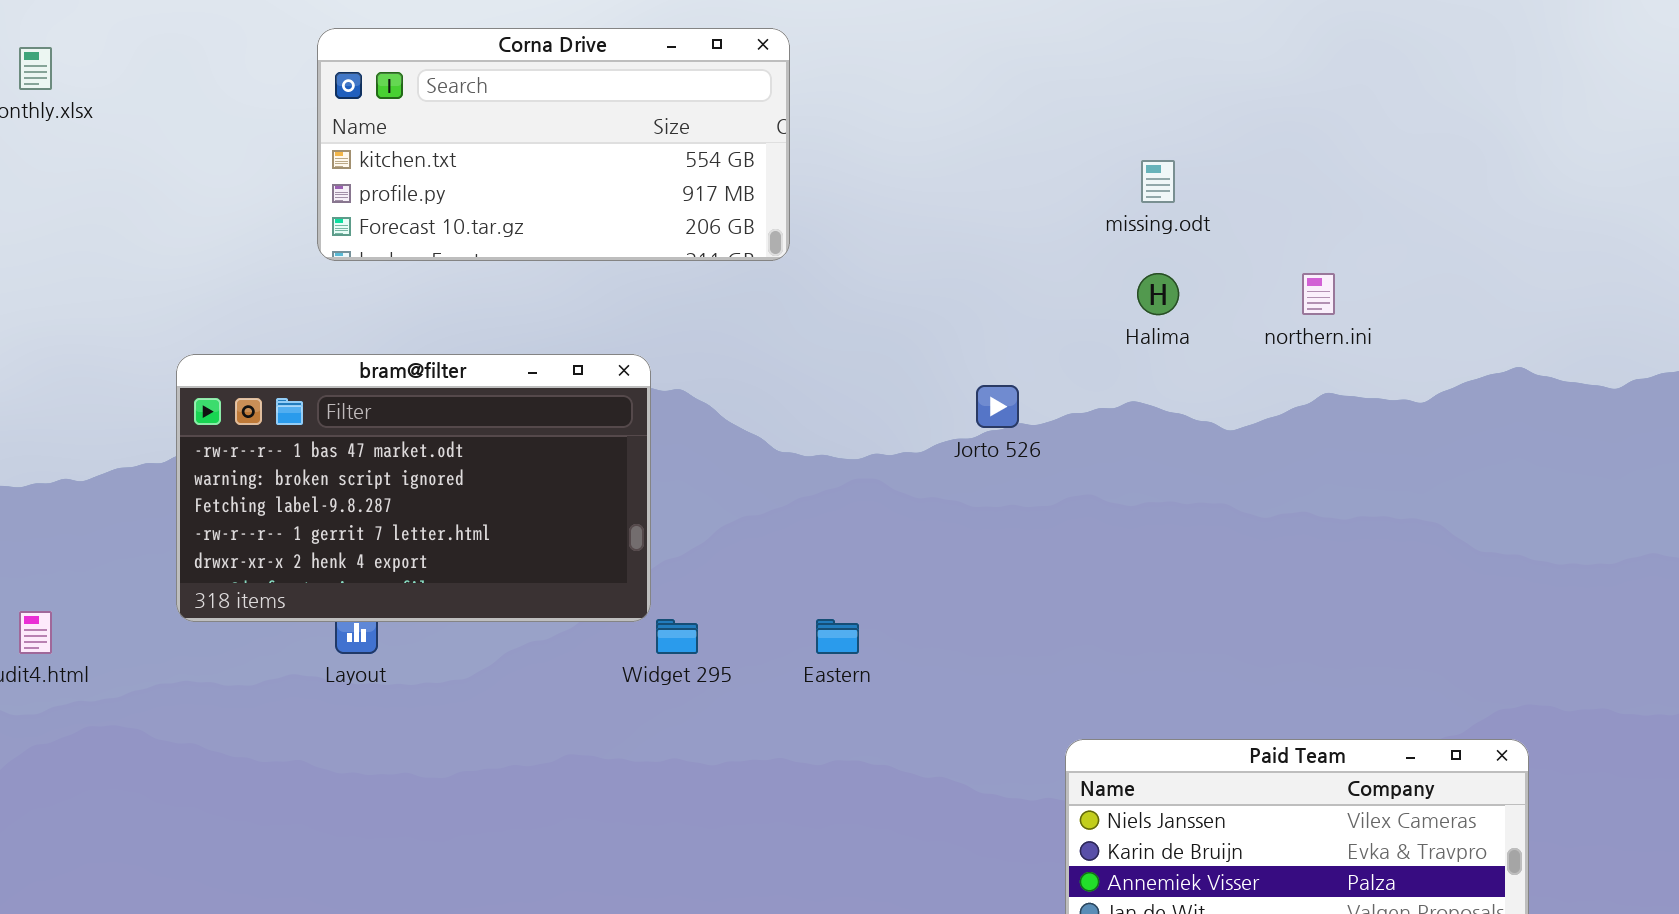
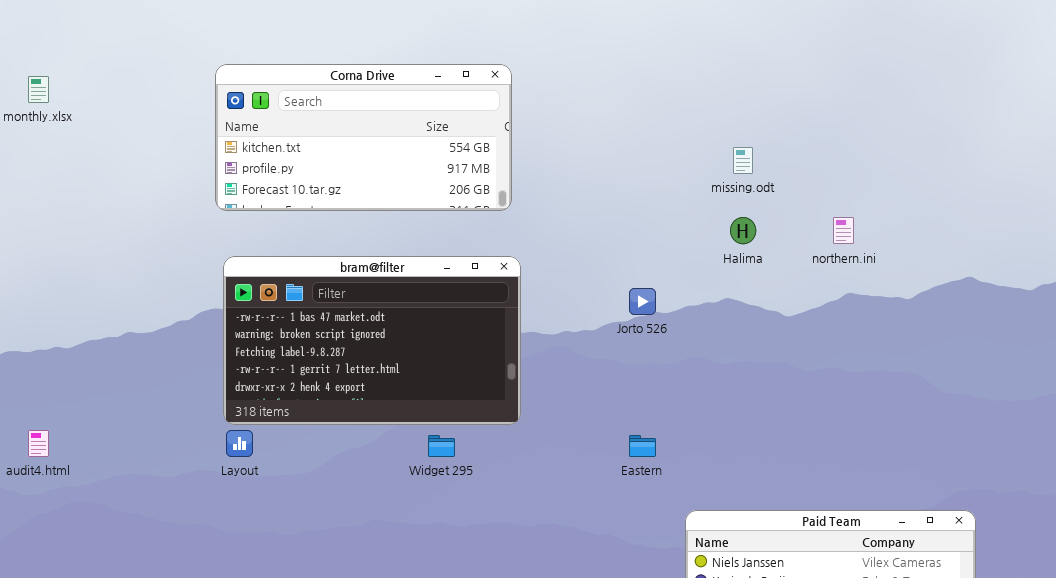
bram@filter: [176,354,651,622] -> [223,256,521,425], moved
Eastern: [816,619,859,654] -> [629,435,656,457], moved

